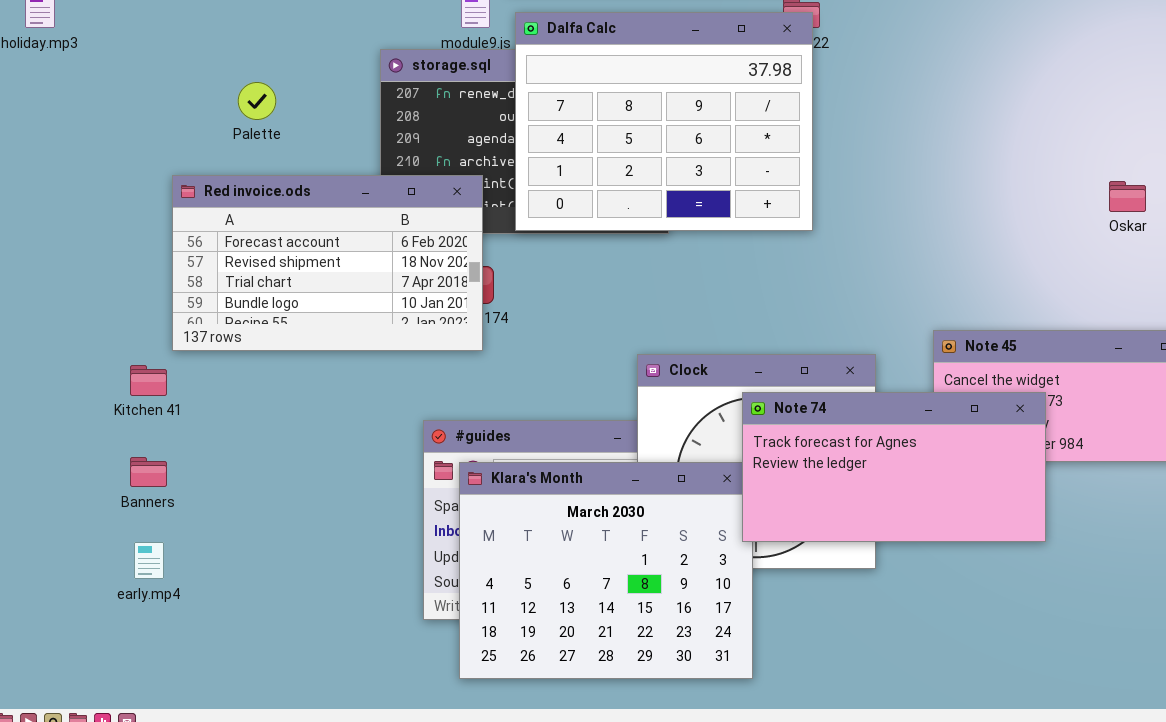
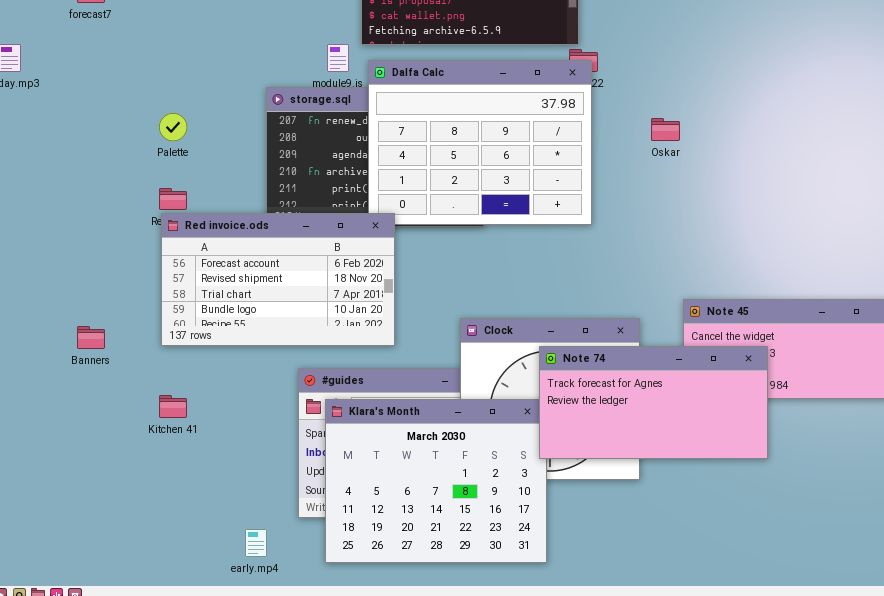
Red invoice.ods: [172,175,483,351] -> [161,213,395,346], moved
Oskar: [1109,181,1146,212] -> [651,118,680,141], moved
Kitchen 41: [130,365,167,396] -> [159,395,187,418], moved
Banners: [130,457,167,487] -> [77,326,105,349], moved
early.mp4: [134,542,164,579] -> [245,529,267,557], moved

